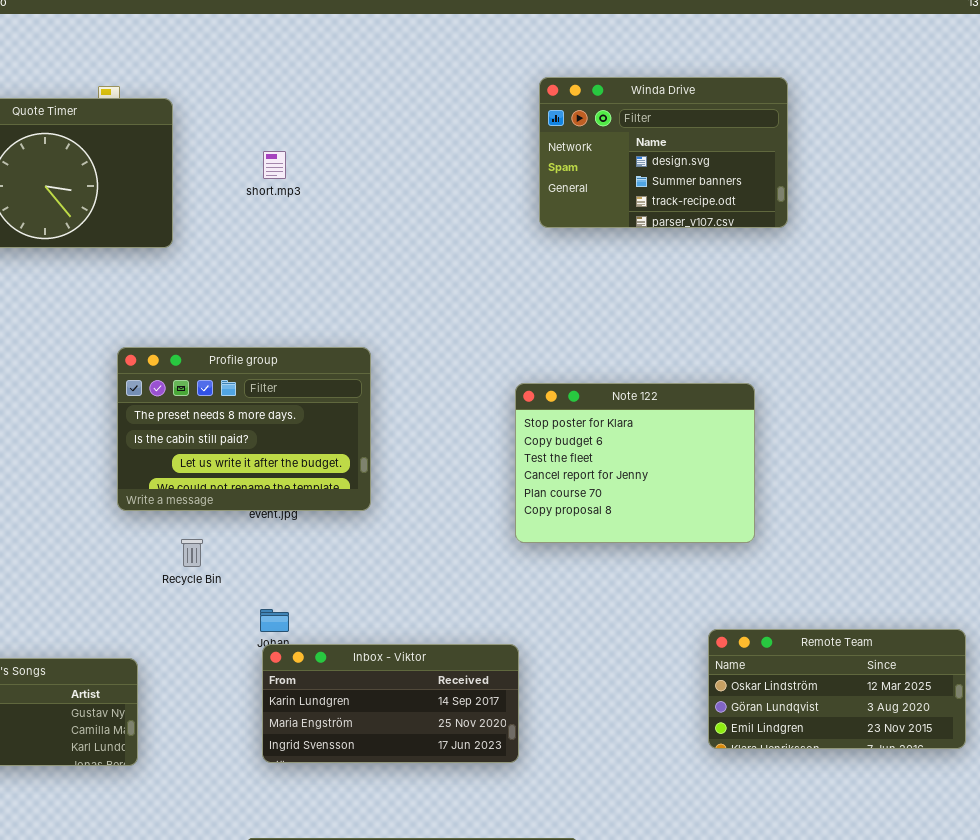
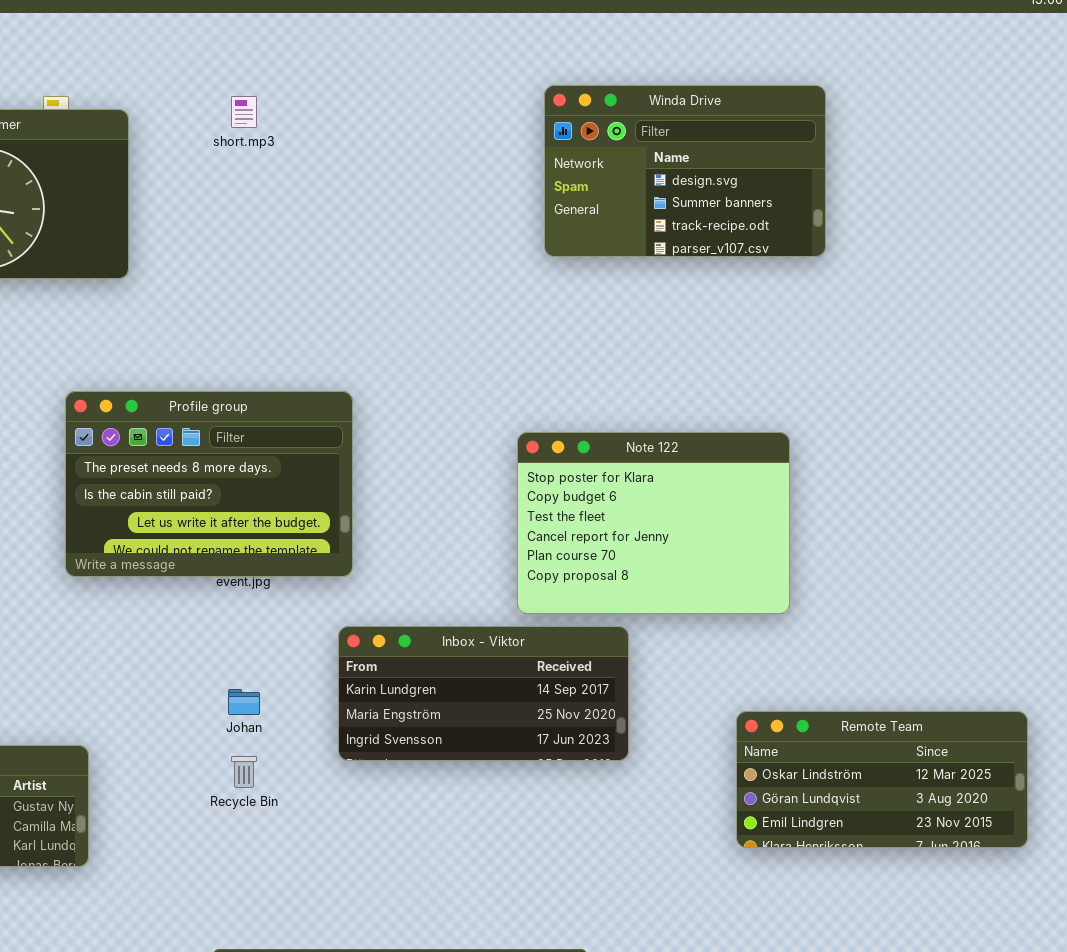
short.mp3: [263,151,286,179] -> [231,96,257,128], moved
Recycle Bin: [181,539,203,567] -> [231,756,257,788], moved
Inbox - Viktor: [262,644,519,763] -> [338,626,629,761], moved

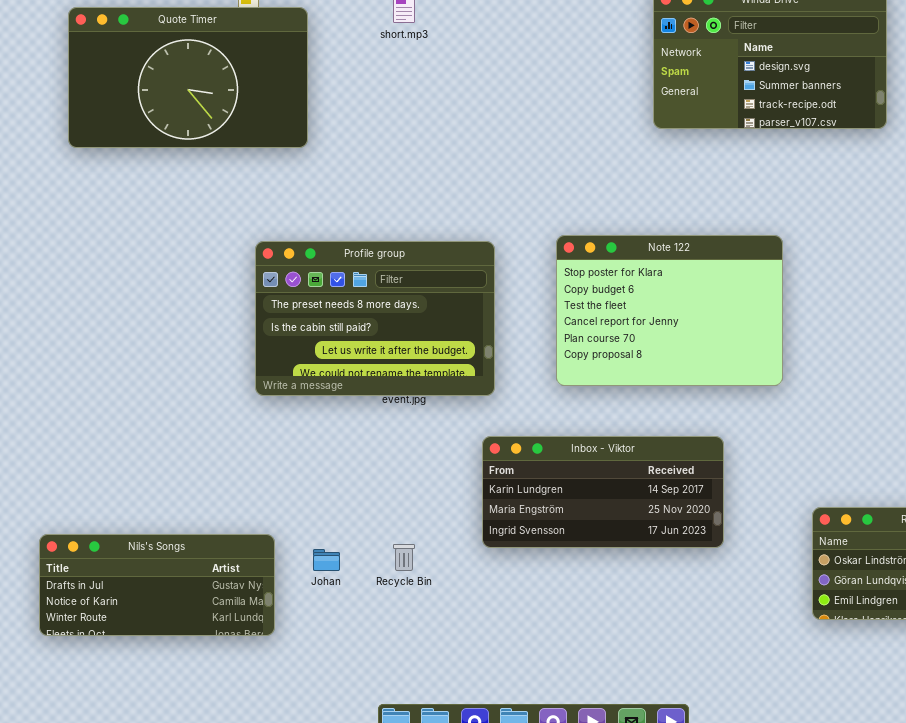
Note 122: [517,432,790,614] -> [556,235,783,386], moved
Johan: [228,689,260,715] -> [313,549,340,571], moved

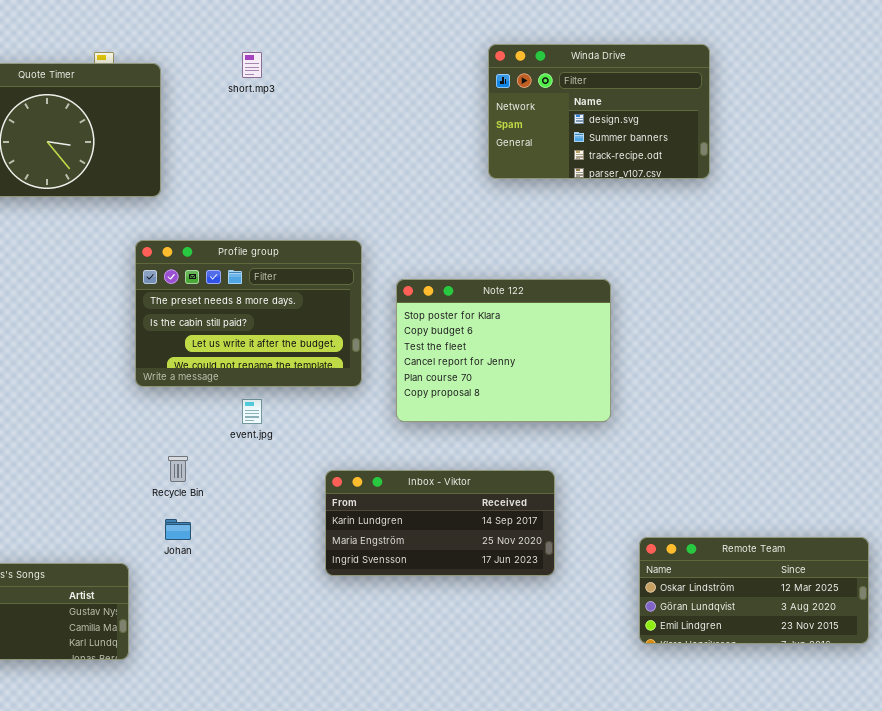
Profile group: [255,241,495,396] -> [135,240,362,387], moved
Recycle Bin: [393,544,415,571] -> [168,456,188,482], moved
Johan: [313,549,340,571] -> [165,519,191,540], moved

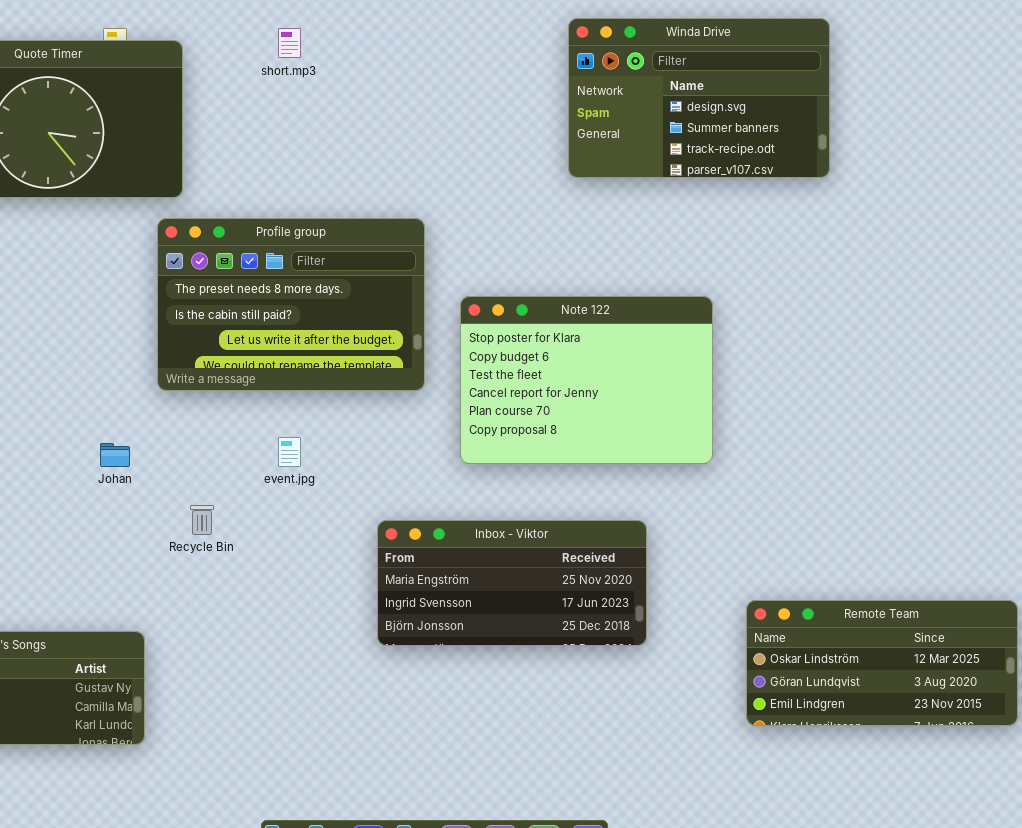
Profile group: [135,240,362,387] -> [157,218,425,391], moved
Inbox - Viktor: [325,470,555,576] -> [377,520,647,646], scrolled down 1 row
Johan: [165,519,191,540] -> [100,443,130,467], moved

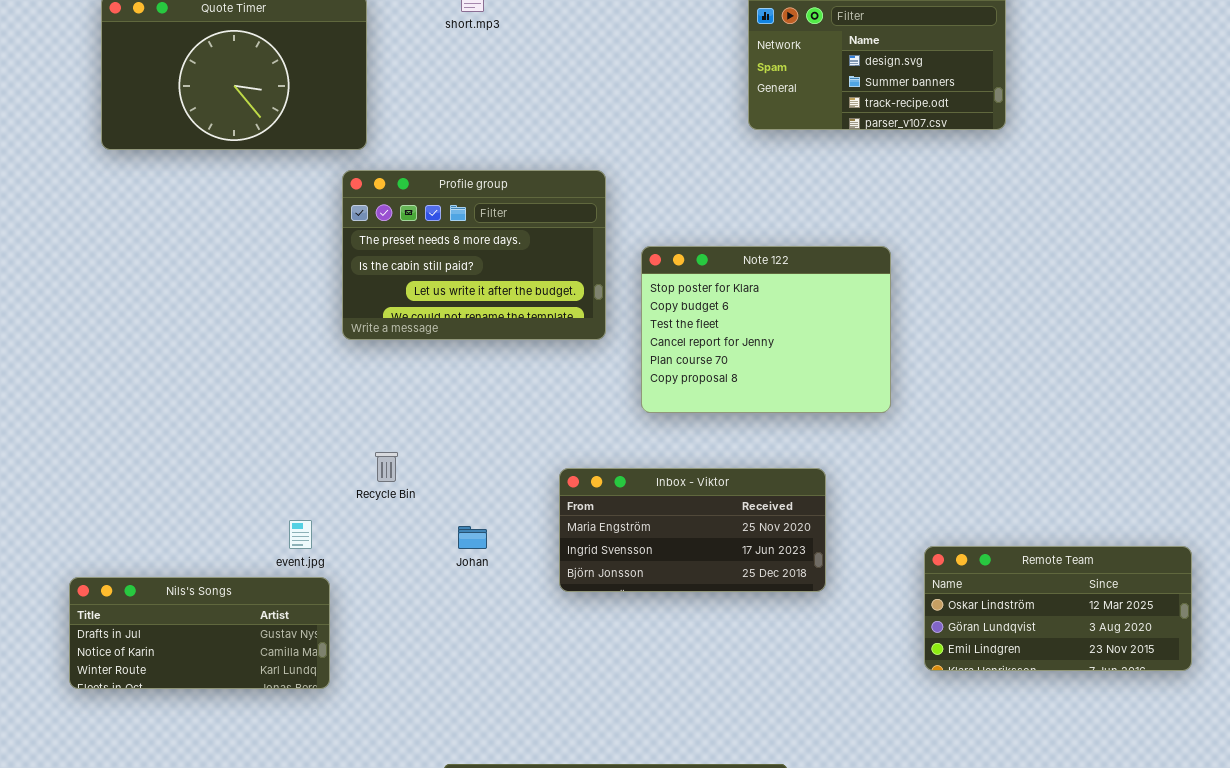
event.jpg: [278,437,301,467] -> [289,520,312,549], moved
Johan: [100,443,130,467] -> [458,526,487,549], moved

